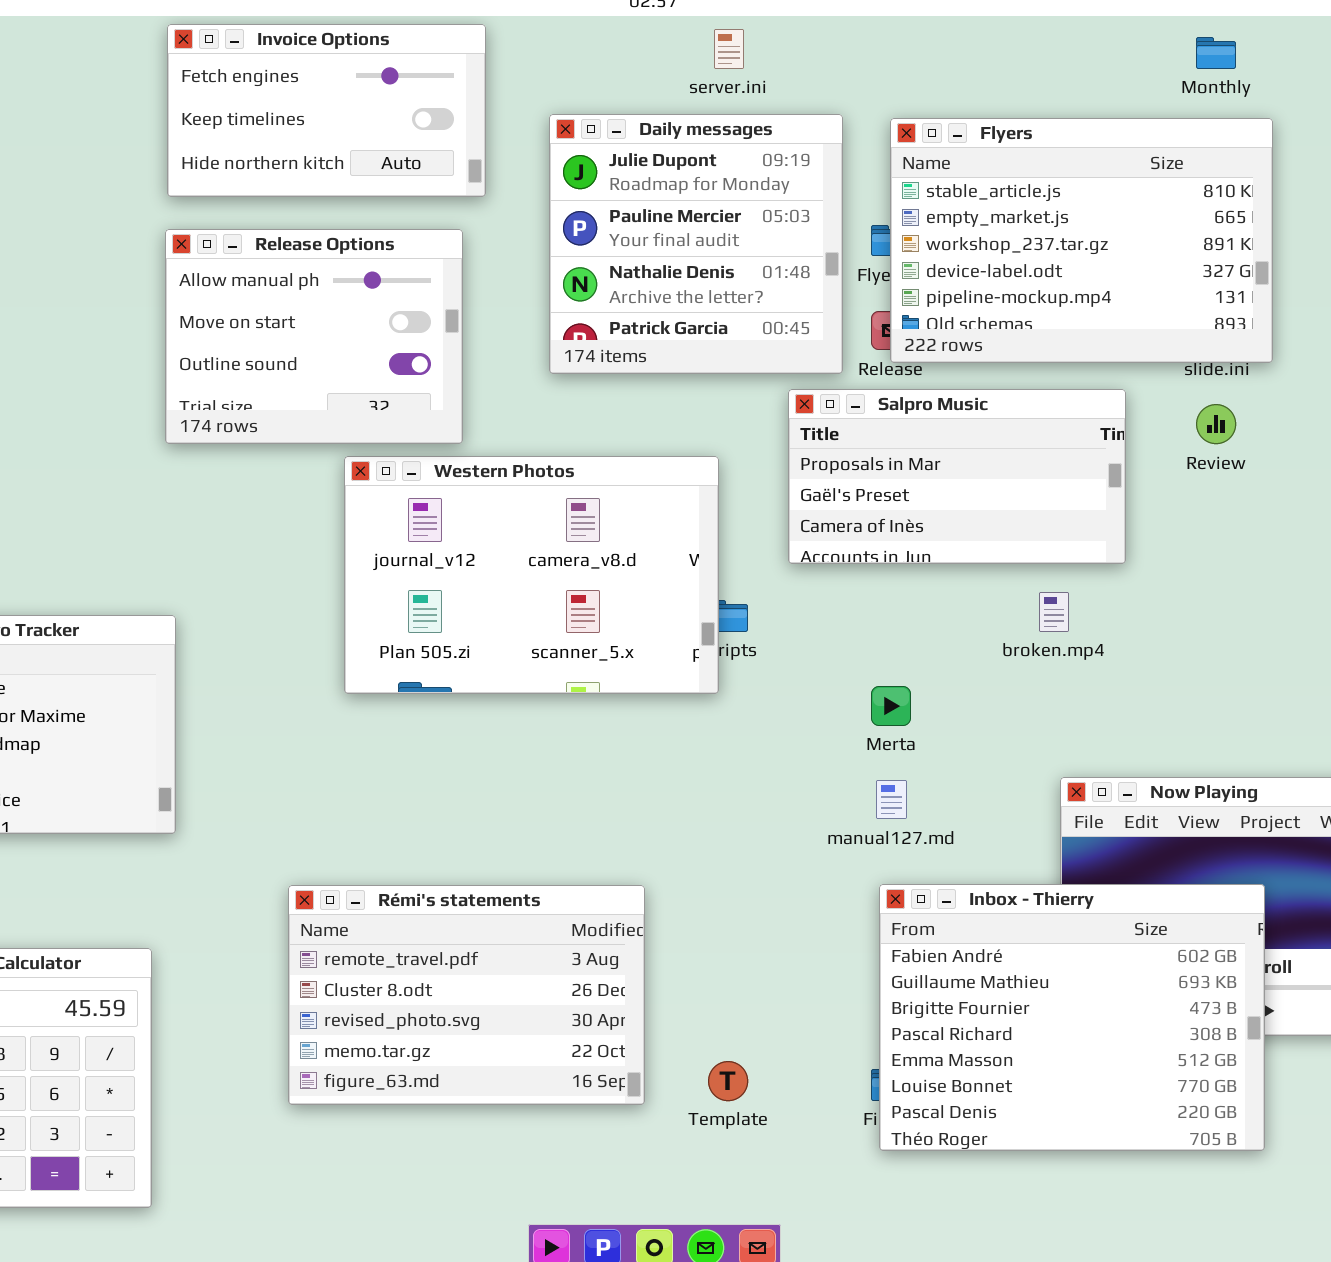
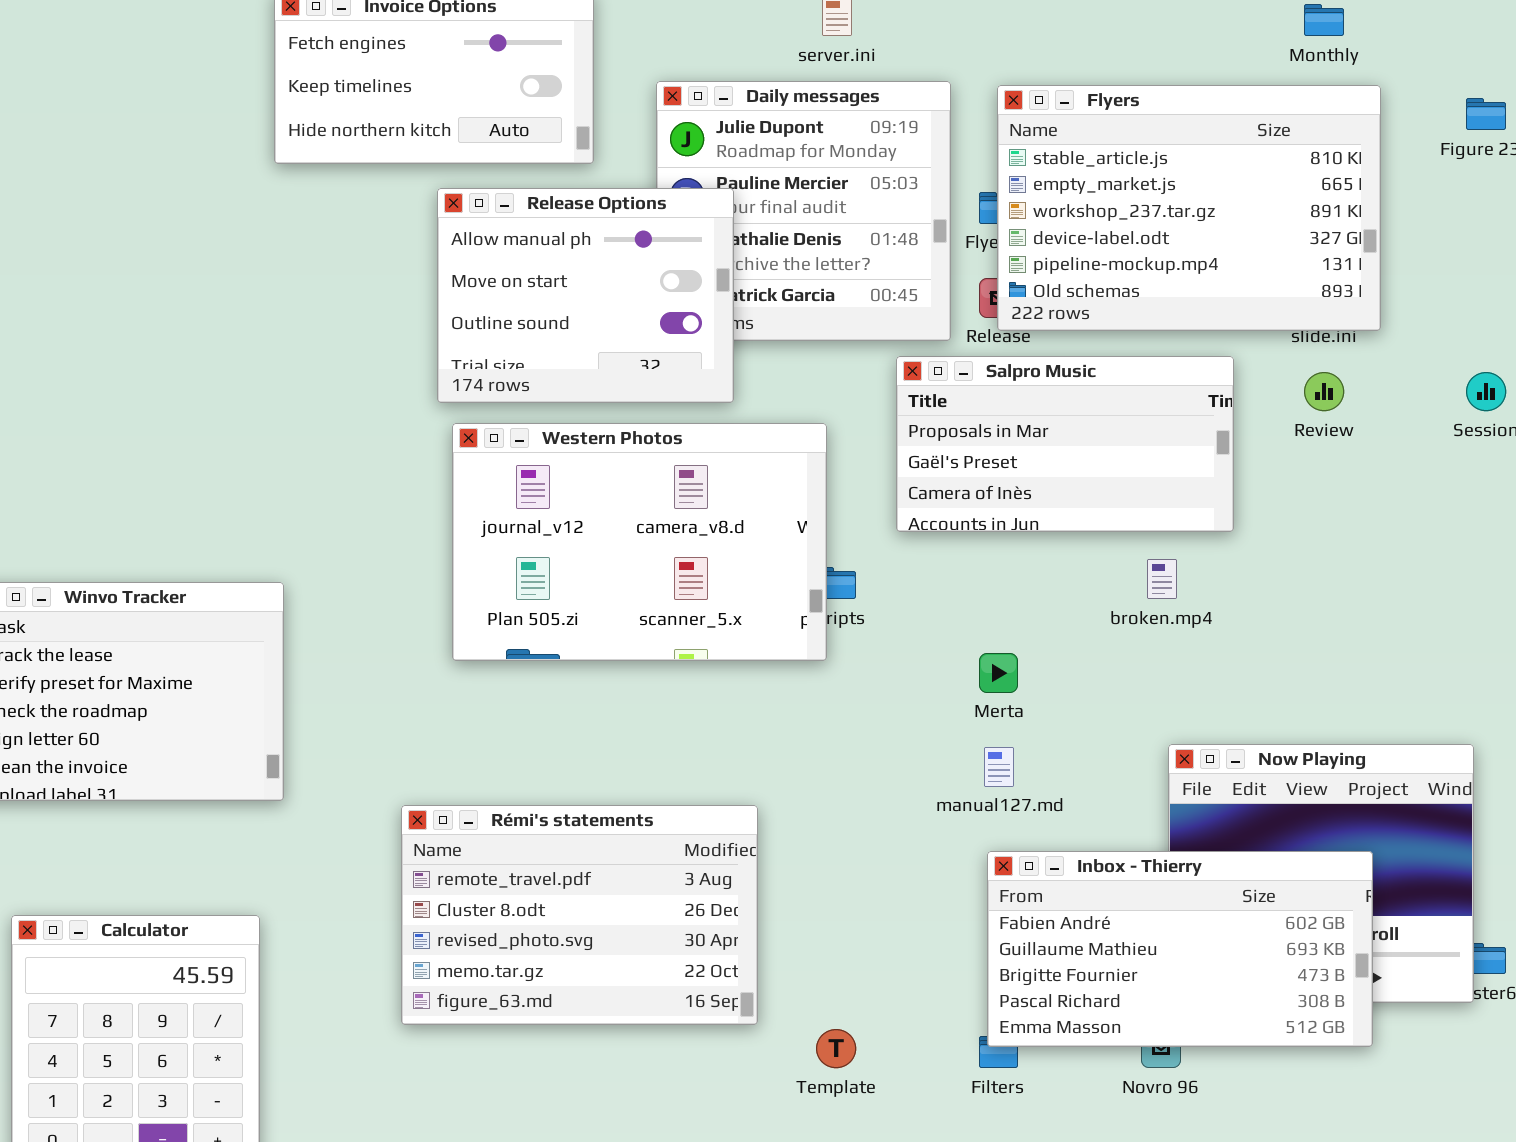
Release Options: [165,229,463,444] -> [437,188,734,403], moved
Inbox - Thierry: [879,884,1265,1151] -> [987,851,1373,1047], resized
Rémi's statements: [288,885,645,1105] -> [401,805,758,1025], moved

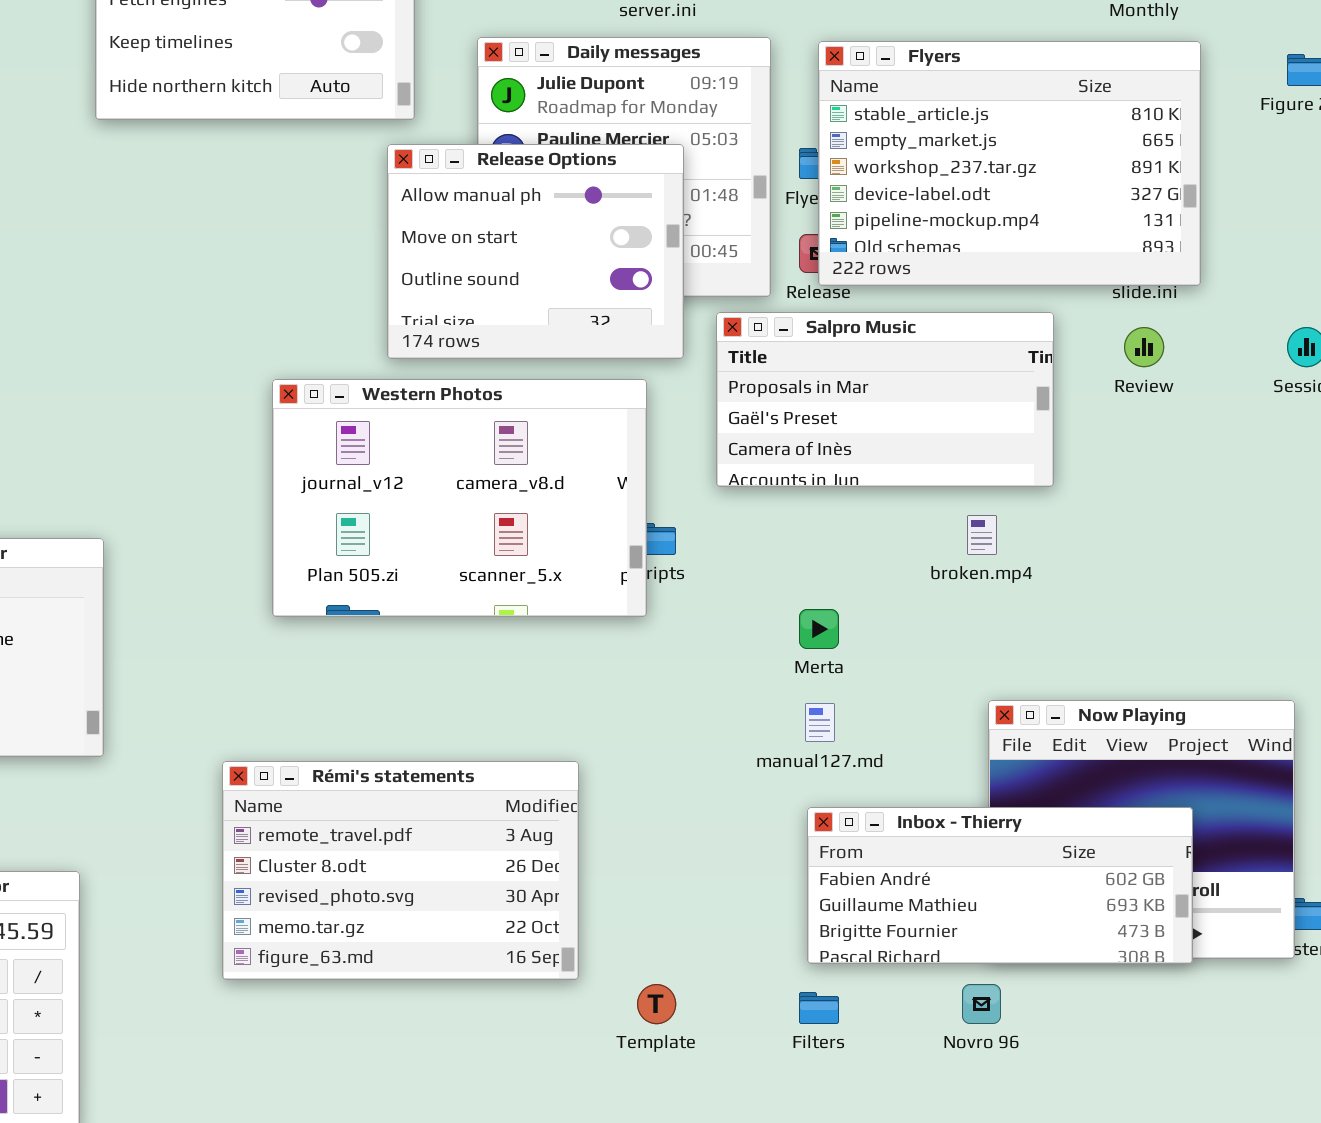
Release Options: [437,188,734,403] -> [387,144,684,359], moved
Inbox - Thierry: [987,851,1373,1047] -> [807,807,1193,964], resized

